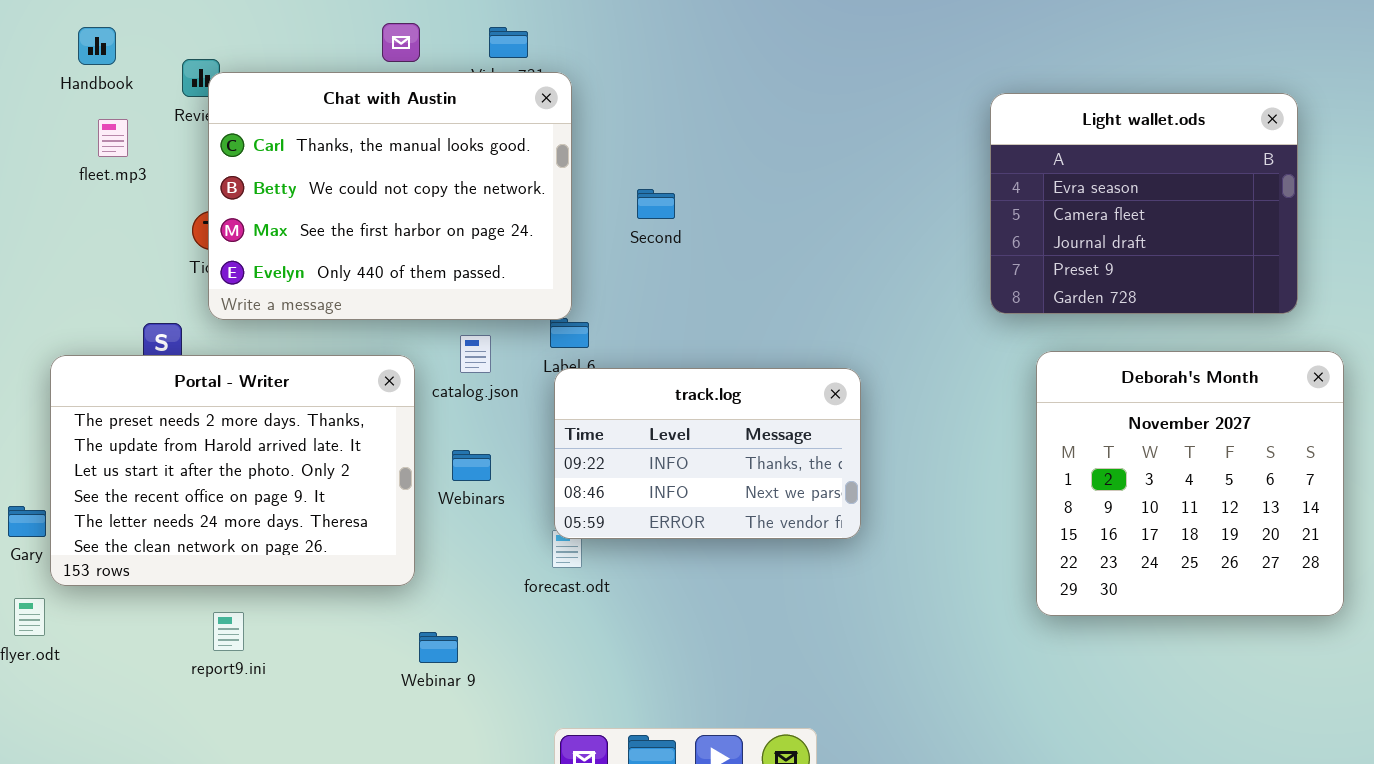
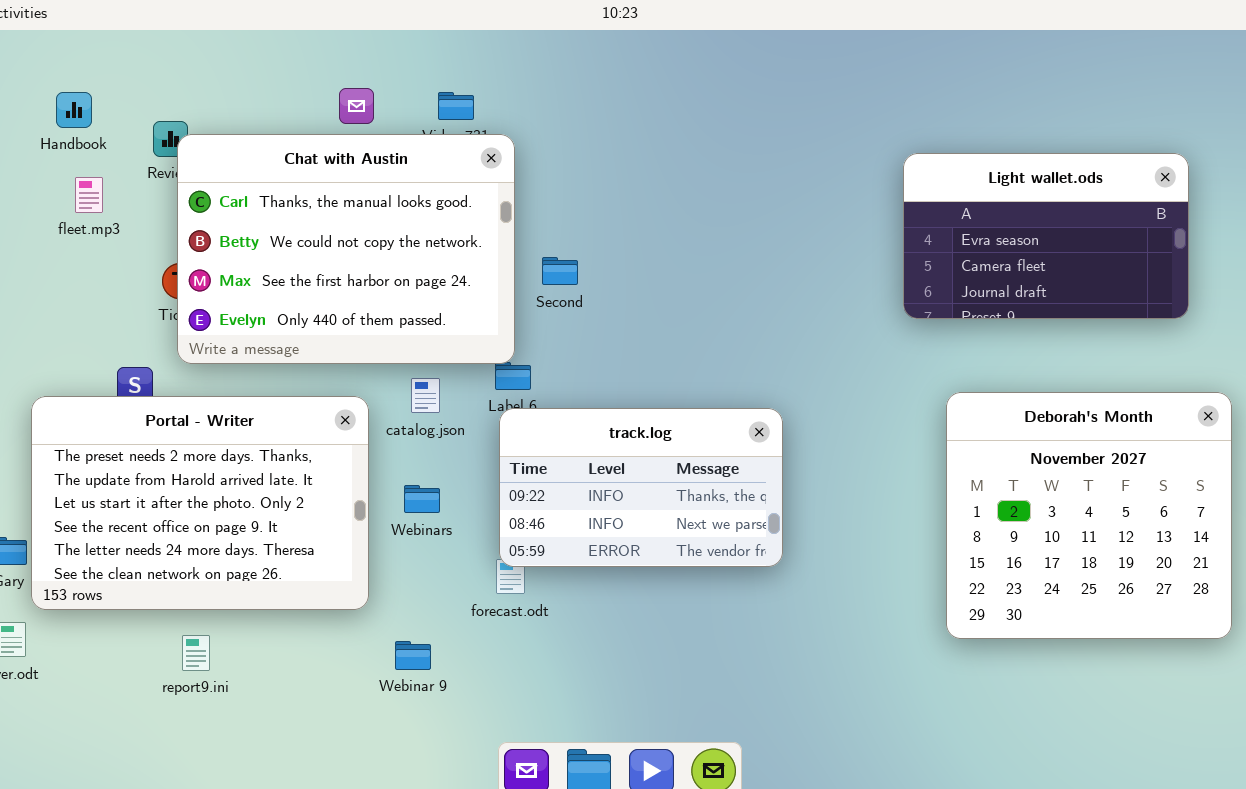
Light wallet.ods: [990,93,1298,314] -> [903,153,1189,319], resized
Second: [637,189,675,219] -> [542,257,578,285], moved
Webinar 9: [419,632,458,663] -> [395,641,431,670], moved

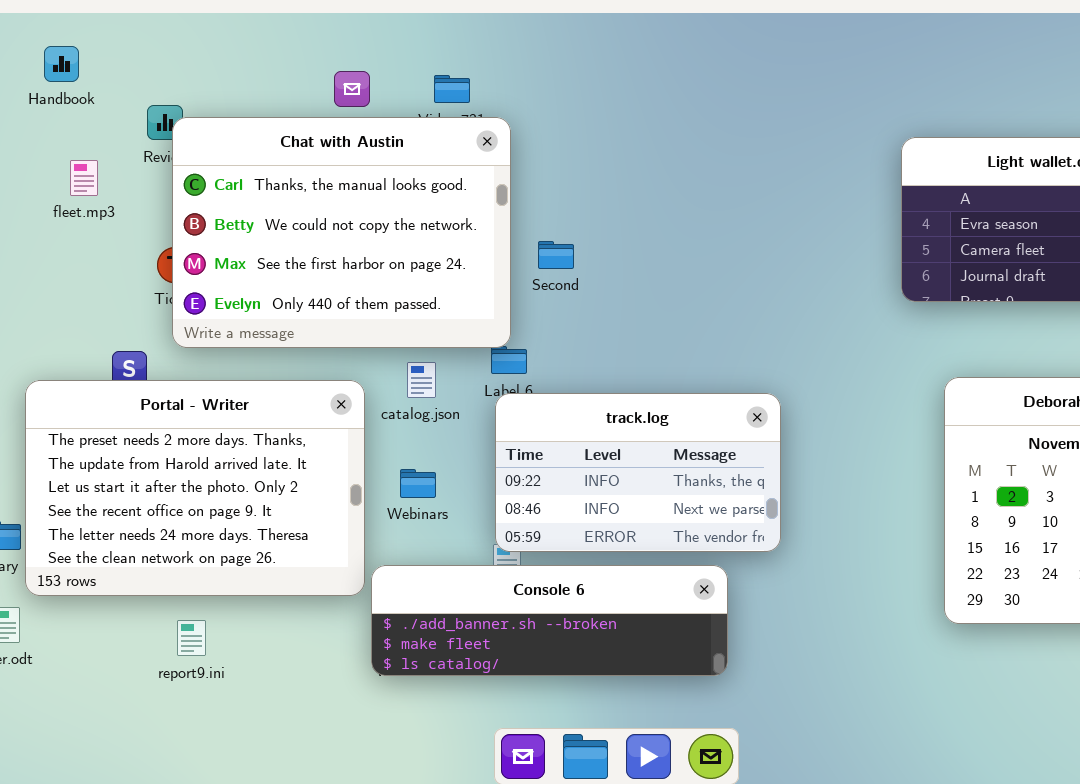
Handbook: [56,92,92,128] -> [44,46,79,82], moved
Console 6: none -> [371,565,728,676], opened

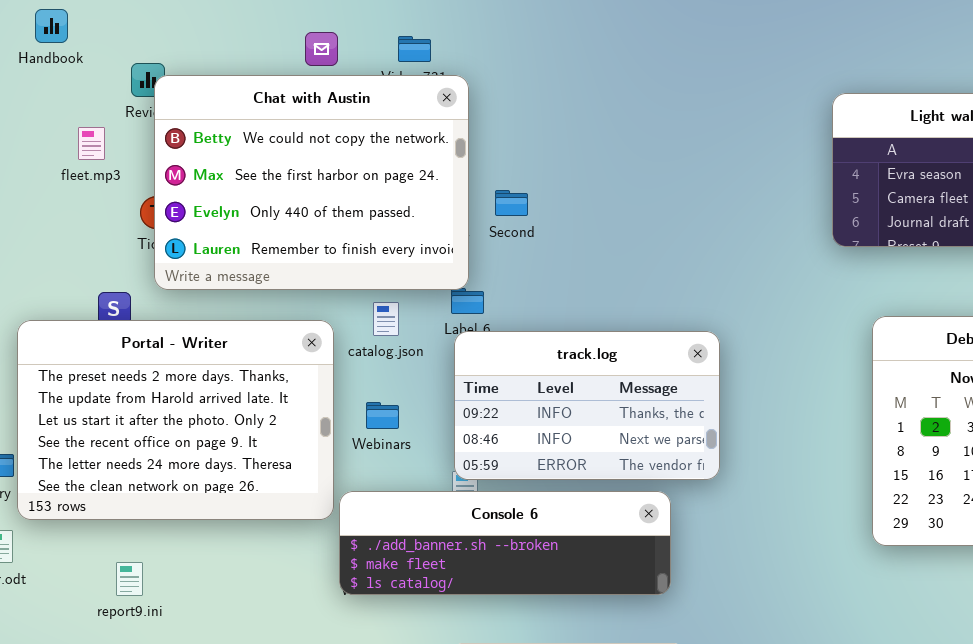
Chat with Austin: [172,117,511,348] -> [154,75,469,290], scrolled down 1 row
fleet.mp3: [70,160,98,196] -> [78,127,105,160], moved
report9.ini: [177,620,206,656] -> [116,562,143,596], moved

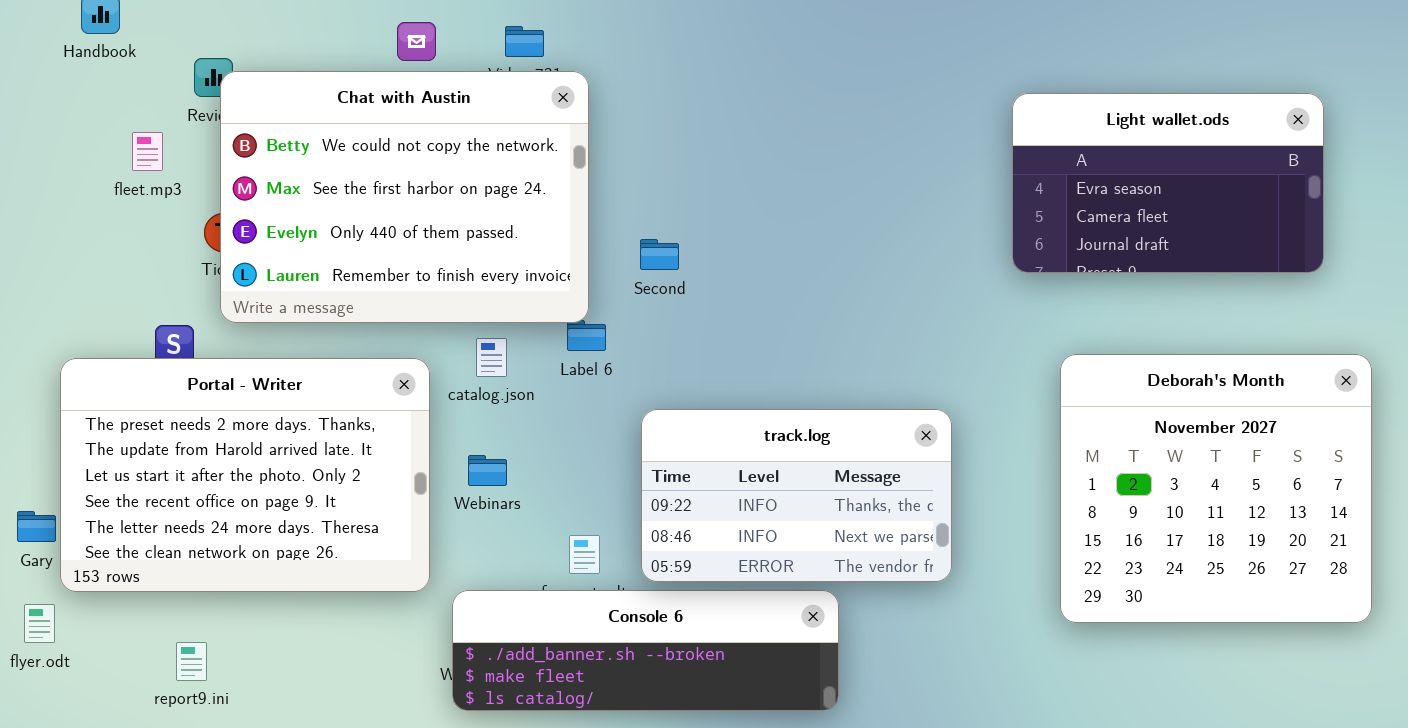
Second: [495,190,528,216] -> [640,239,679,270], moved
track.log: [454,331,720,480] -> [641,409,952,582], moved
Console 6: [339,491,671,595] -> [452,590,839,711], moved

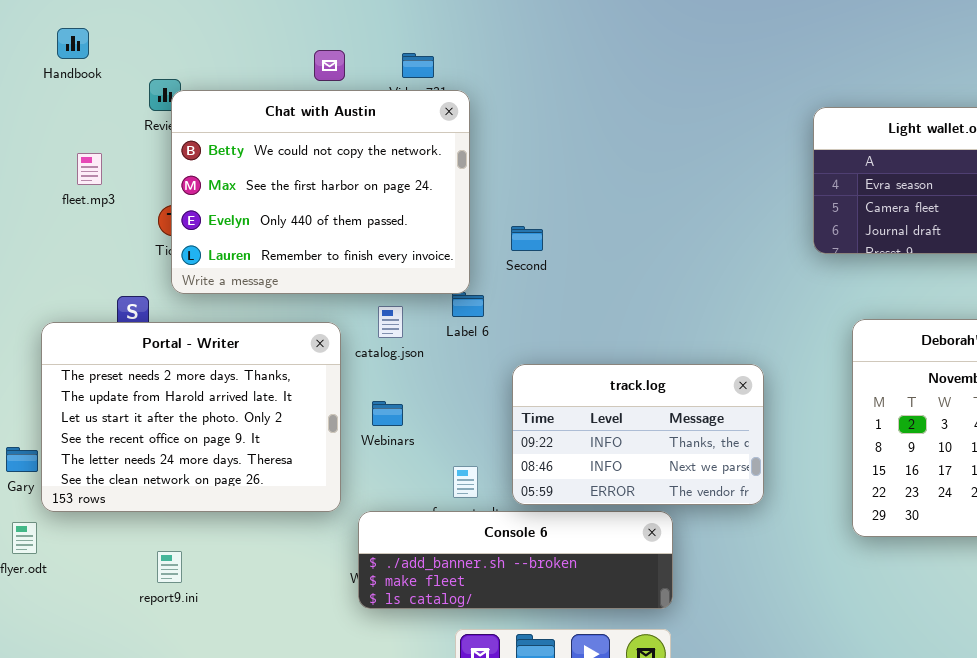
fleet.mp3: [132,132,163,171] -> [77,153,102,185], moved
report9.ini: [176,642,207,681] -> [157,551,182,583], moved

